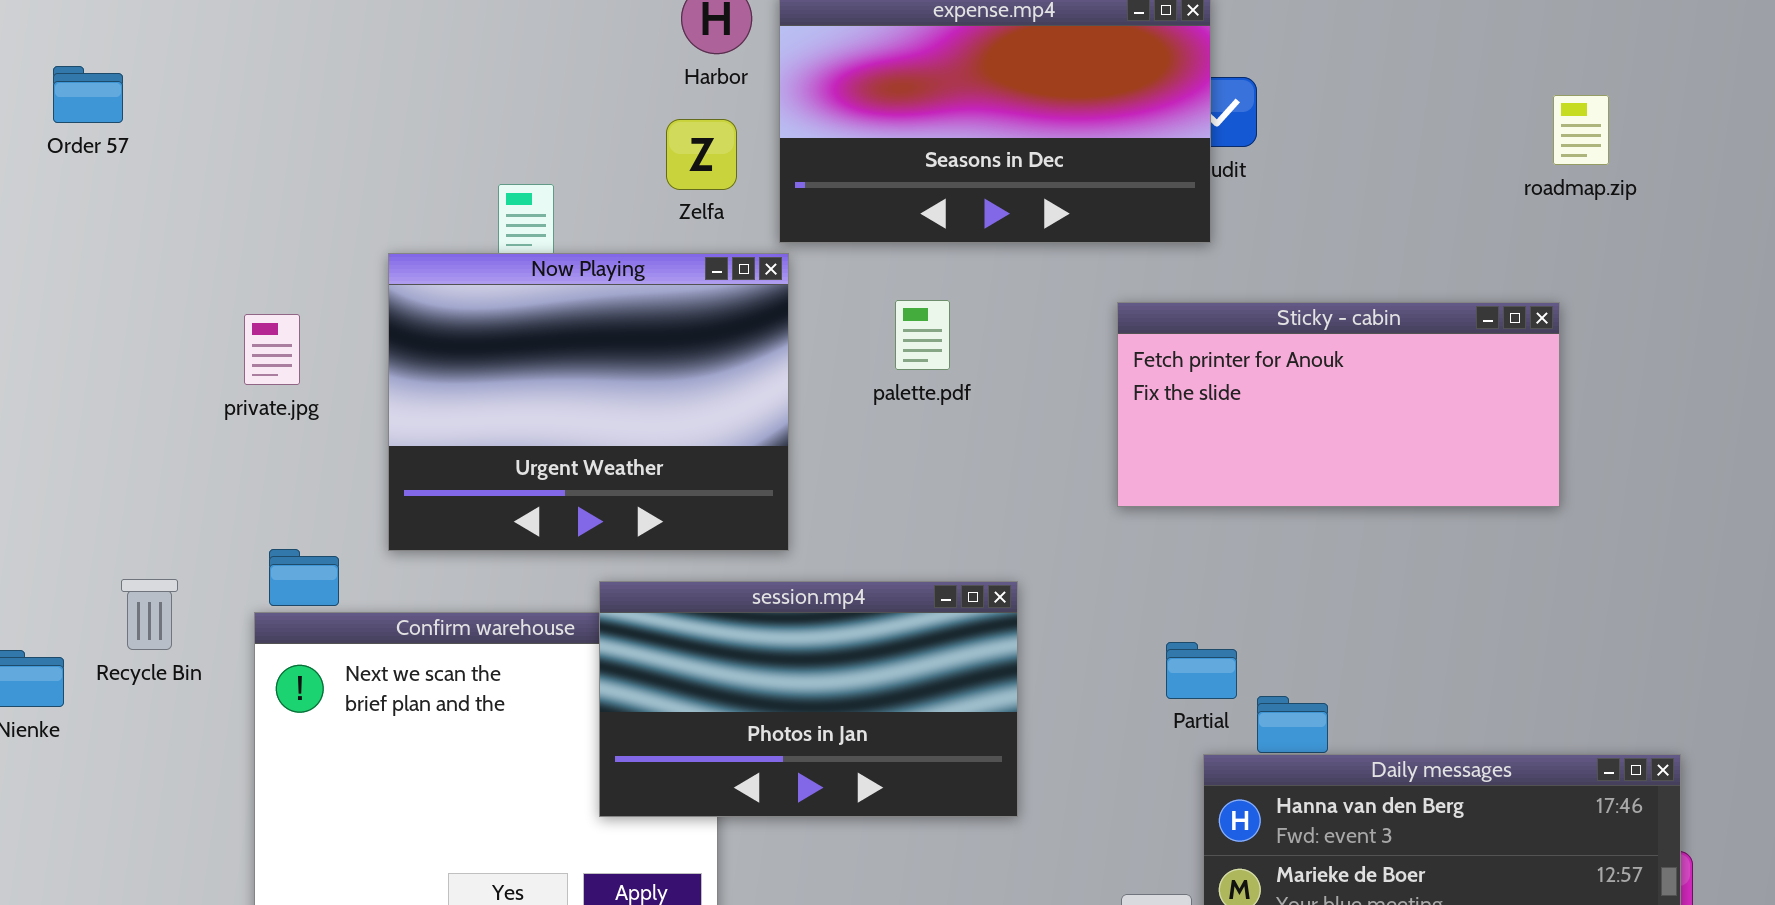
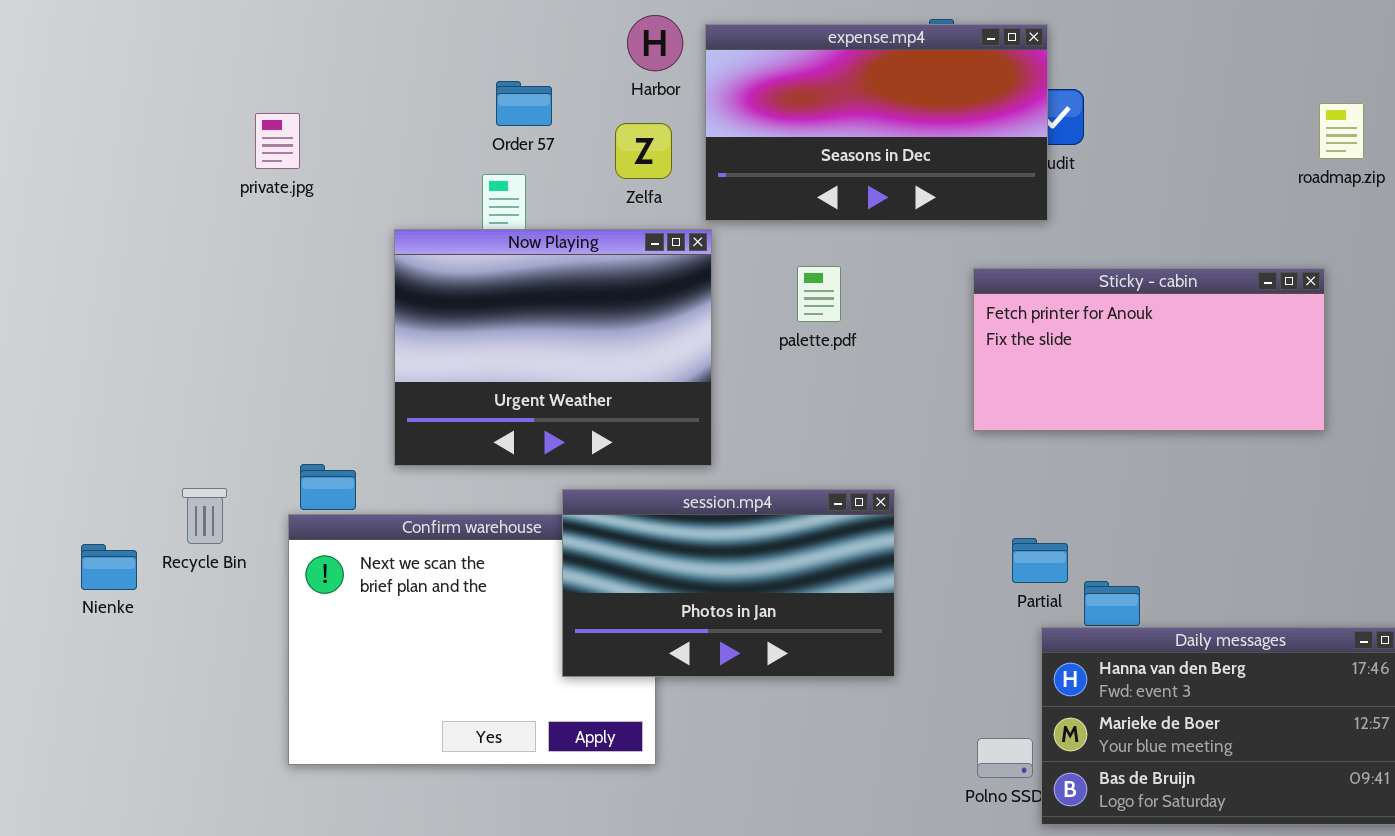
Order 57: [53,66,123,123] -> [496,81,552,126], moved
private.jpg: [244,314,300,385] -> [255,113,300,169], moved

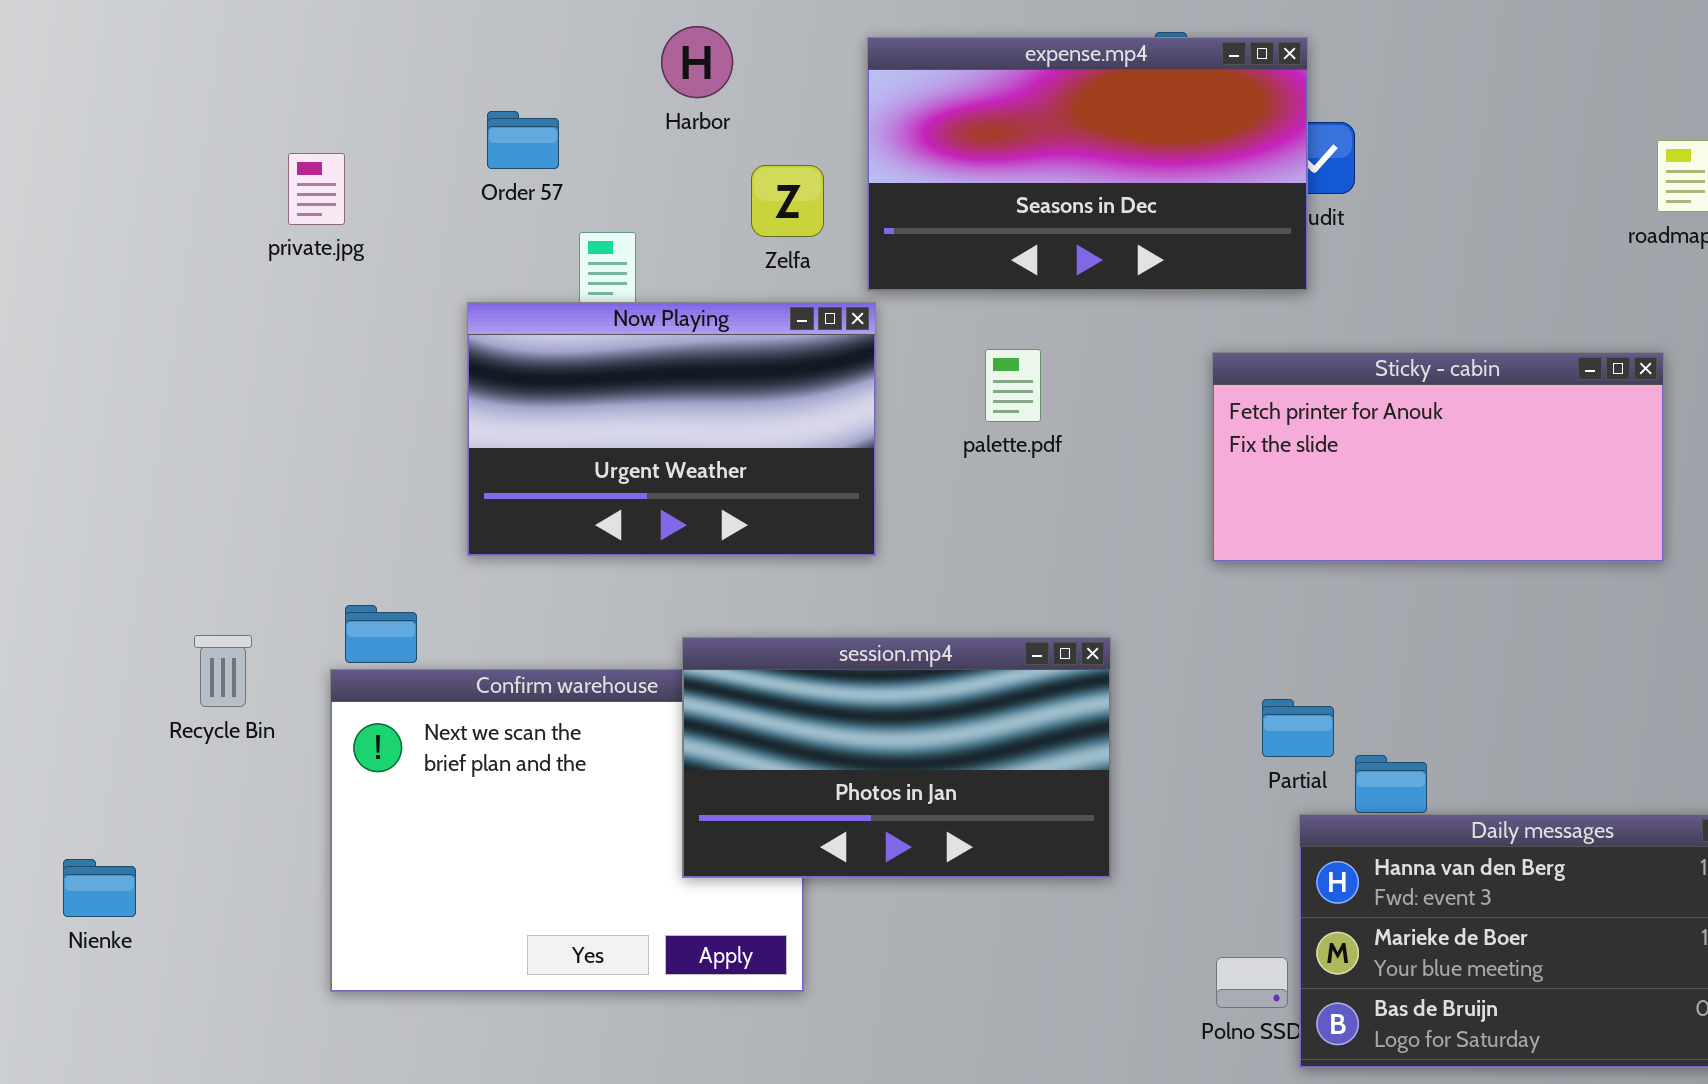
Harbor: [627,15,683,71] -> [661,26,733,98], moved
Order 57: [496,81,552,126] -> [487,111,559,169], moved
Now Playing: [394,229,712,466] -> [467,302,876,556], resized
Nienke: [81,544,137,590] -> [63,859,136,917], moved

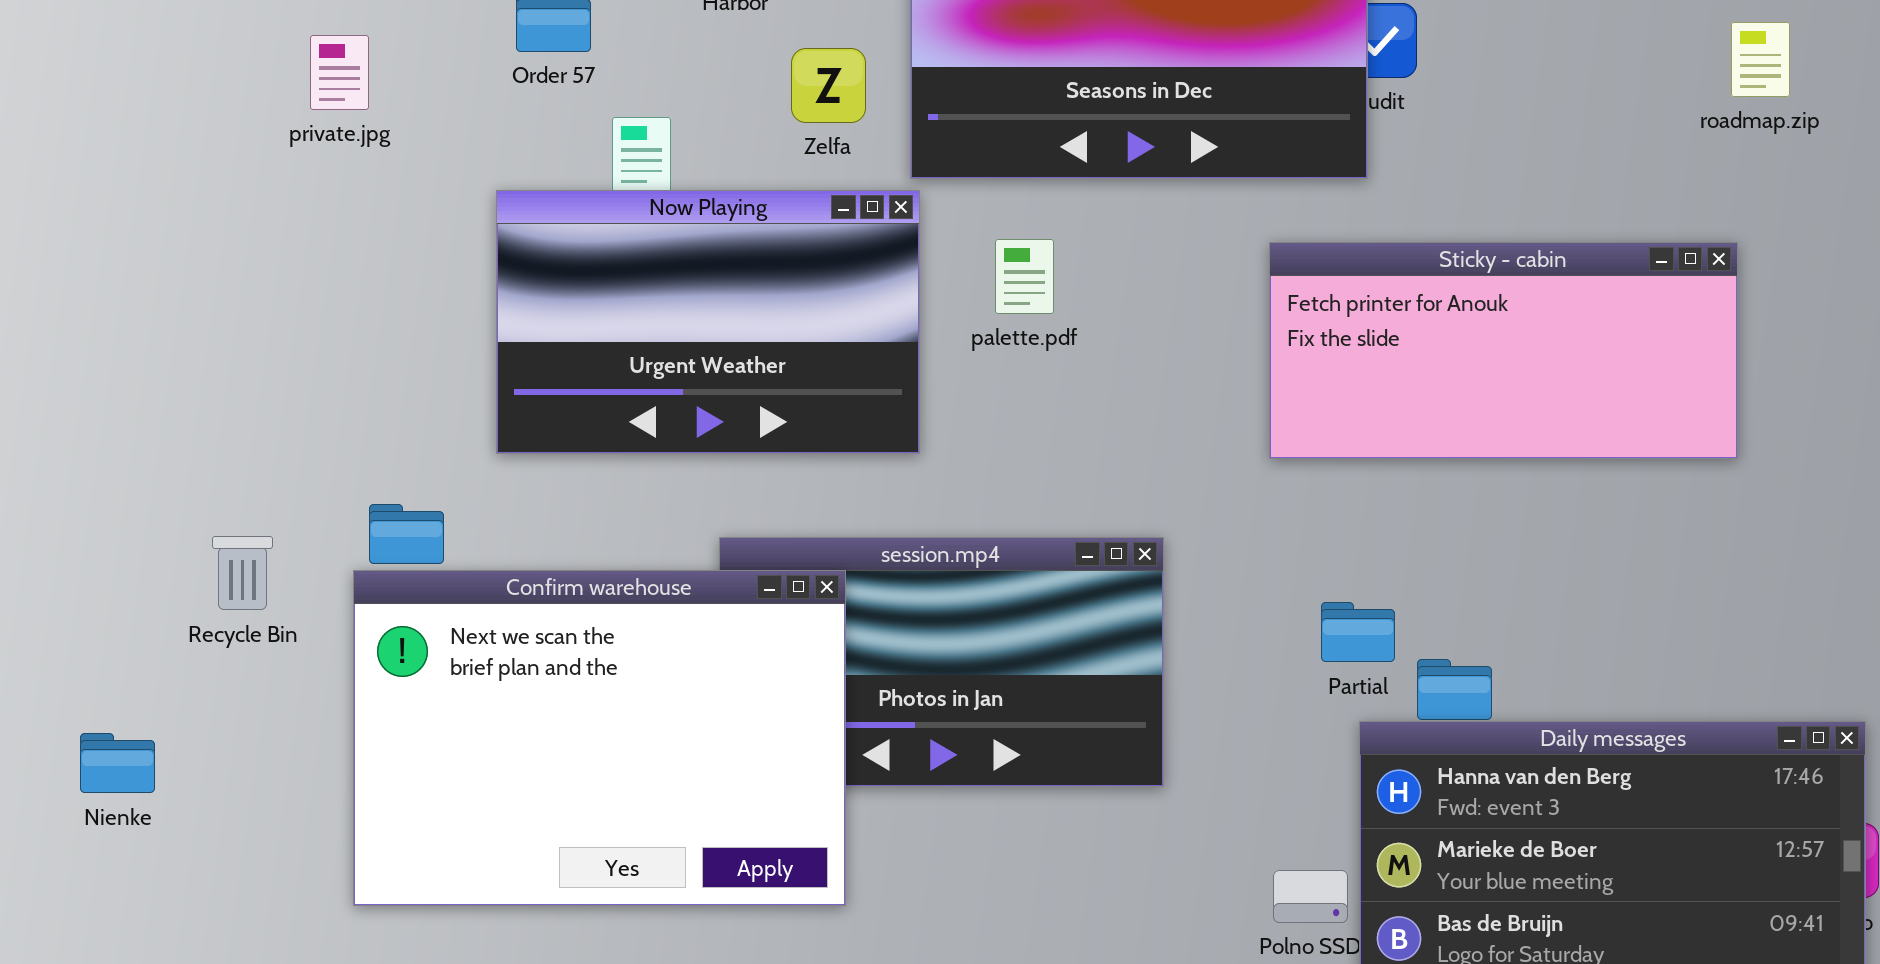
palette.pdf: [985,349,1041,422] -> [995,239,1054,314], moved
Confirm warehouse: [330,669,804,992] -> [353,570,846,906], raised
Nienke: [63,859,136,917] -> [80,733,155,793], moved

